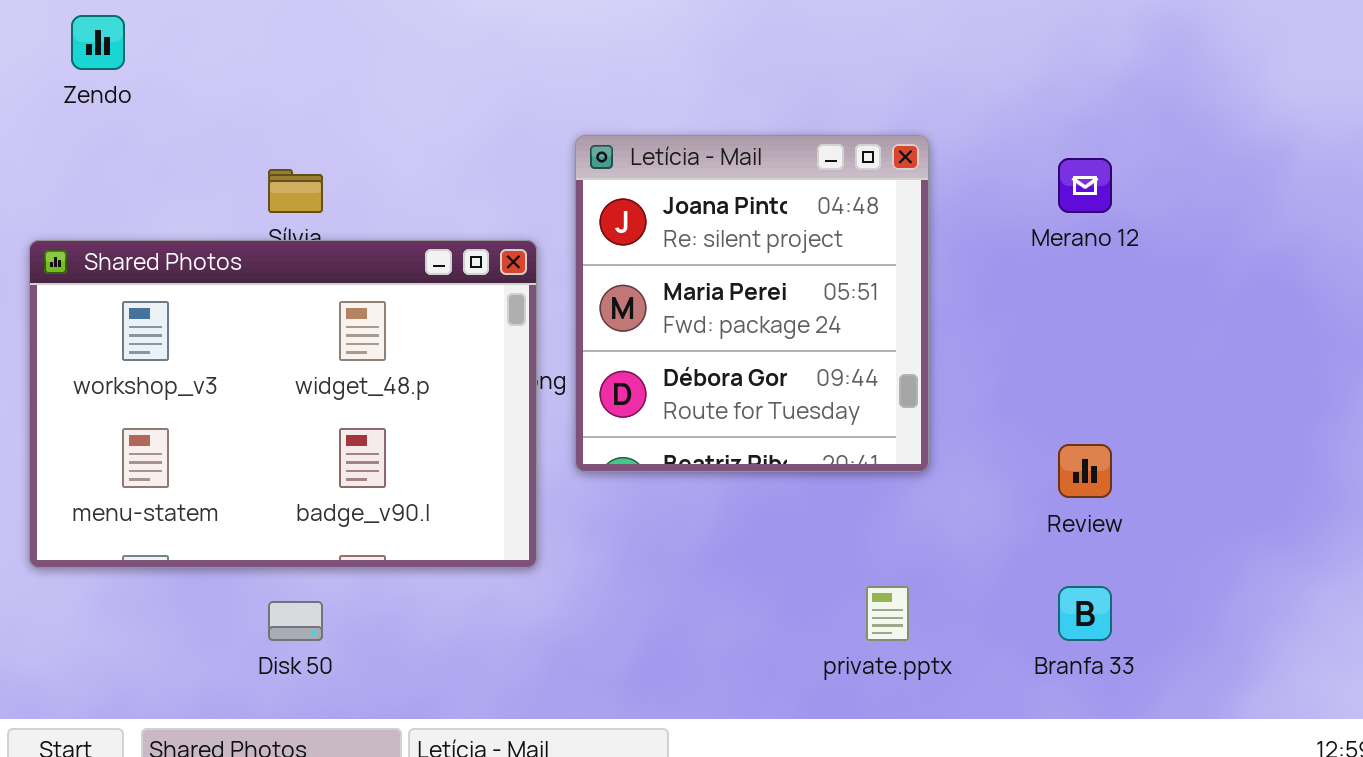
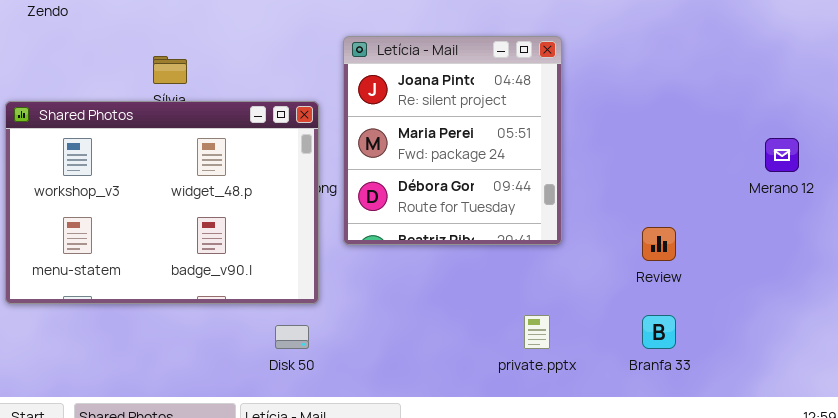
Merano 12: [1058,158,1112,213] -> [765,138,799,172], moved
Disk 50: [268,601,323,641] -> [275,325,309,349], moved

